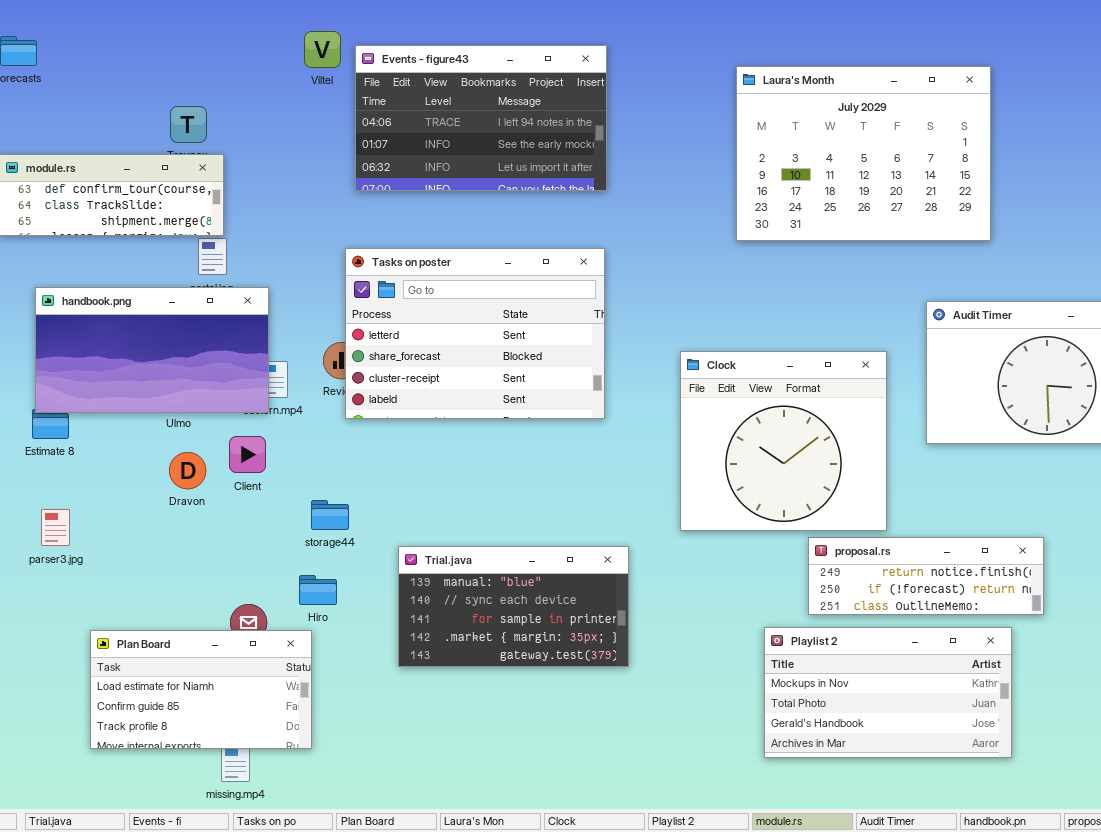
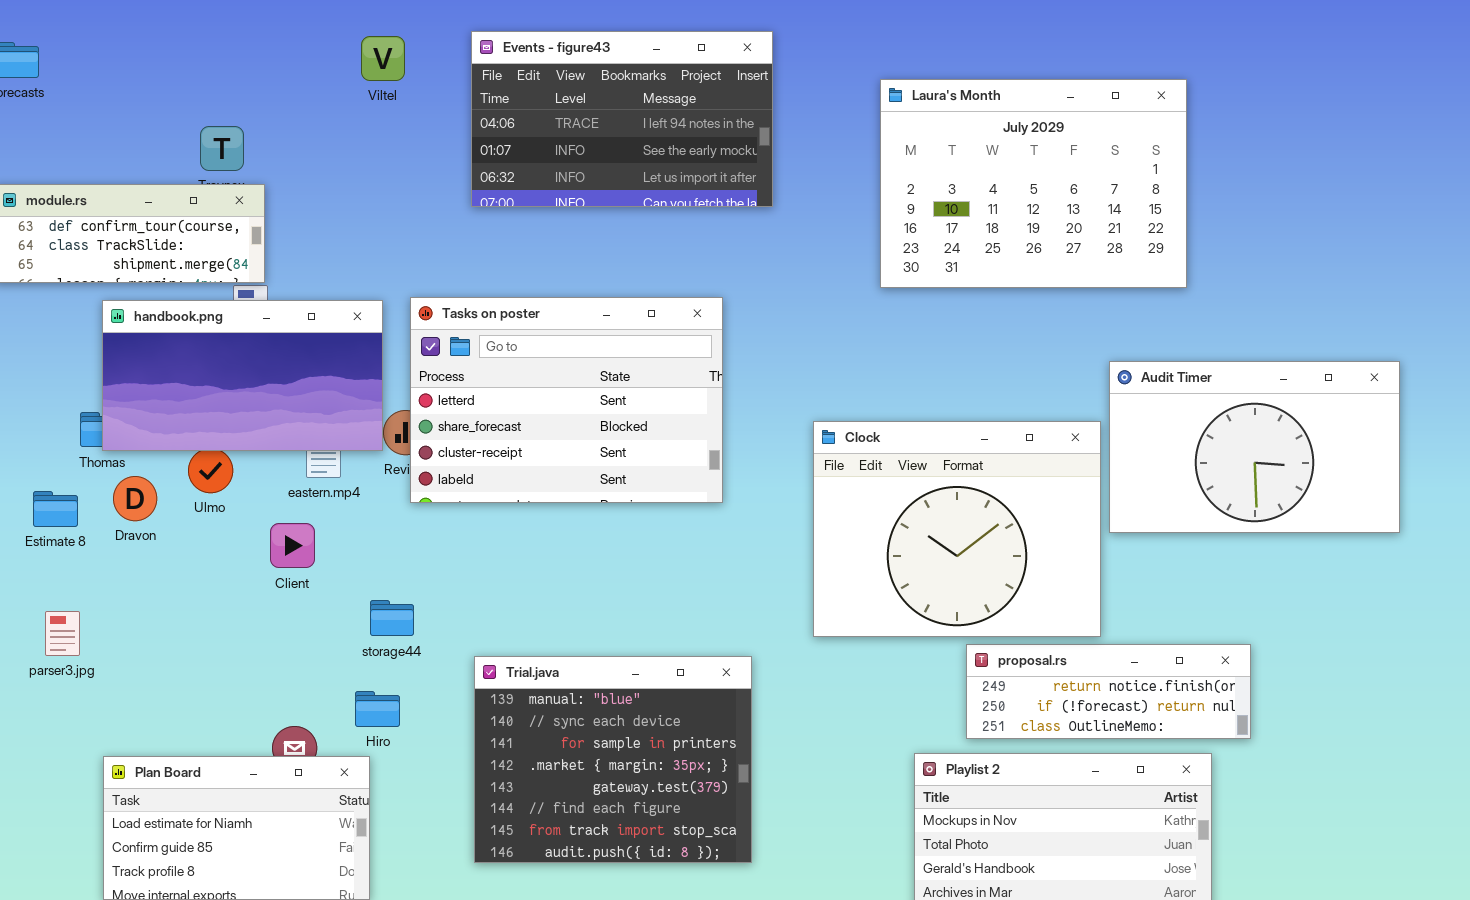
Events - figure43: [355,45,607,191] -> [471,31,773,207], moved
handbook.png: [35,287,269,413] -> [102,300,383,451], moved
Clock: [680,351,887,531] -> [813,421,1101,637], resized
Dravon: [169,452,206,489] -> [113,476,157,521], moved
Trial.java: [398,546,629,667] -> [474,656,752,863], resized

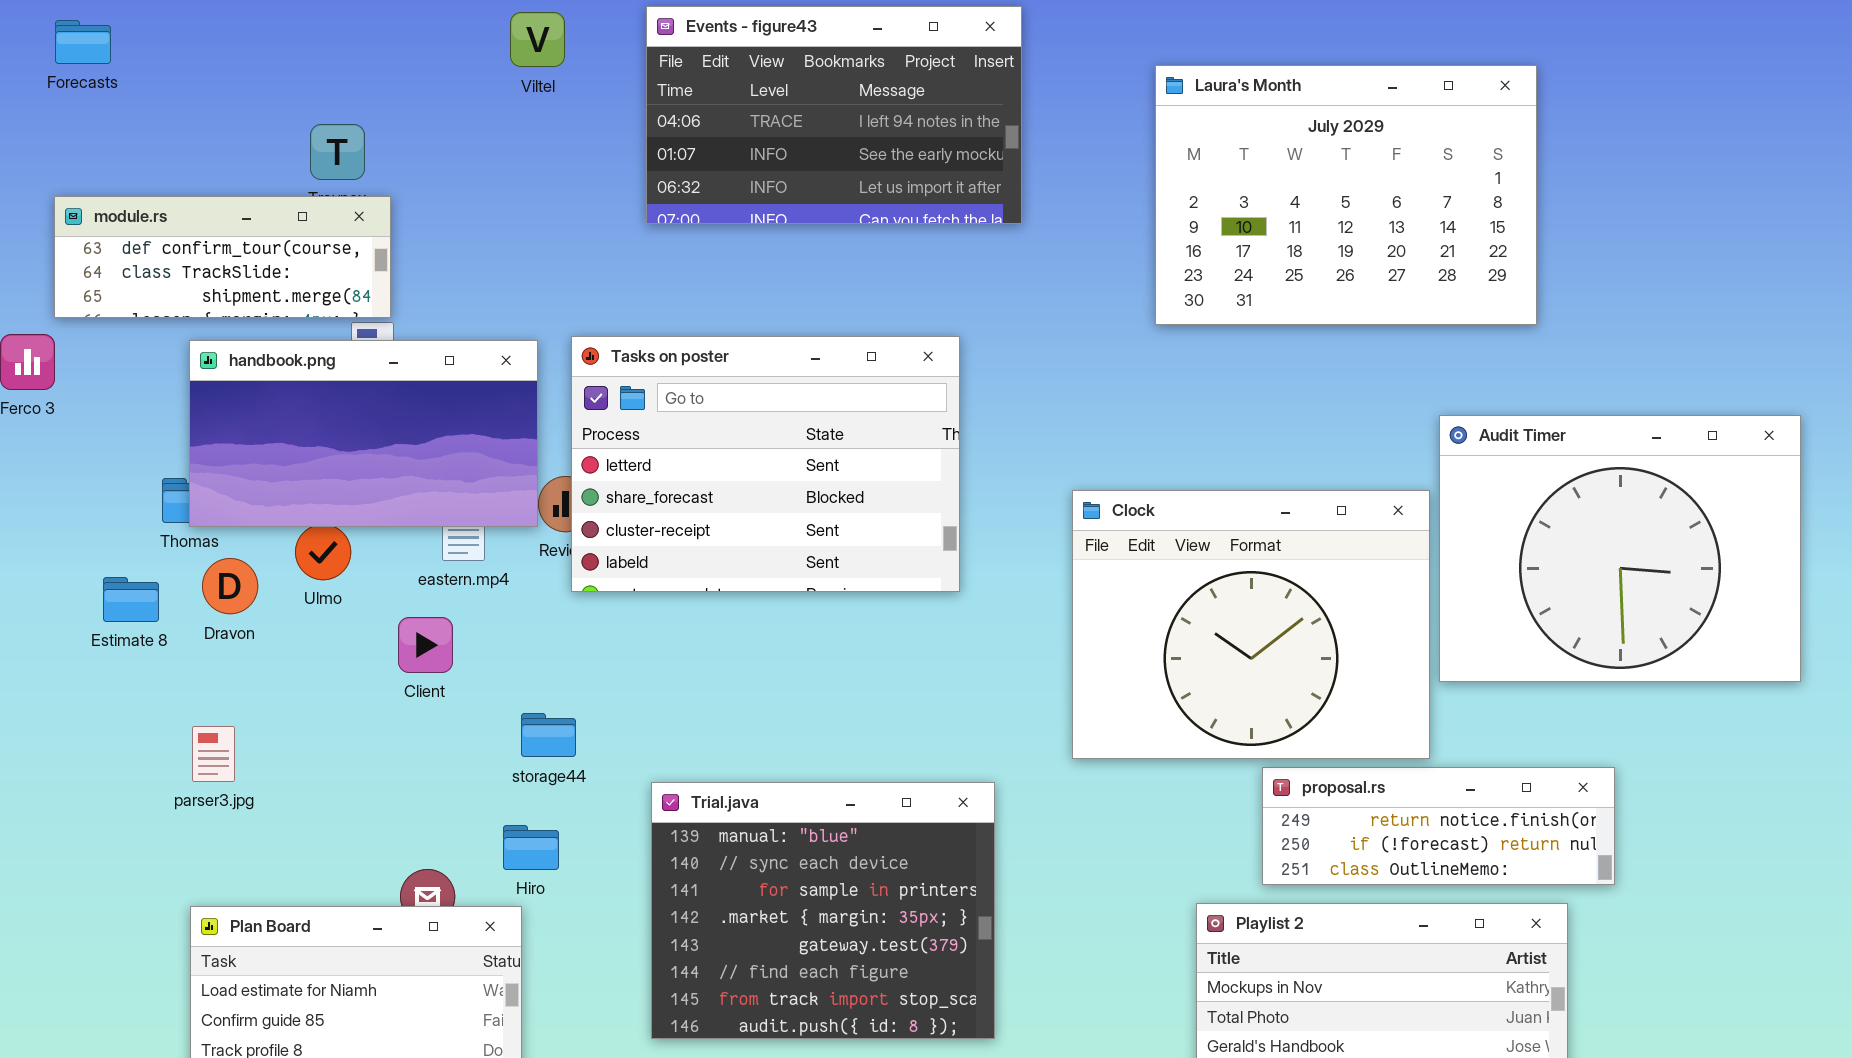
Audit Timer: [1109,361,1400,533] -> [1439,415,1801,682], resized
parser3.jpg: [45,611,80,656] -> [192,726,235,782], moved

